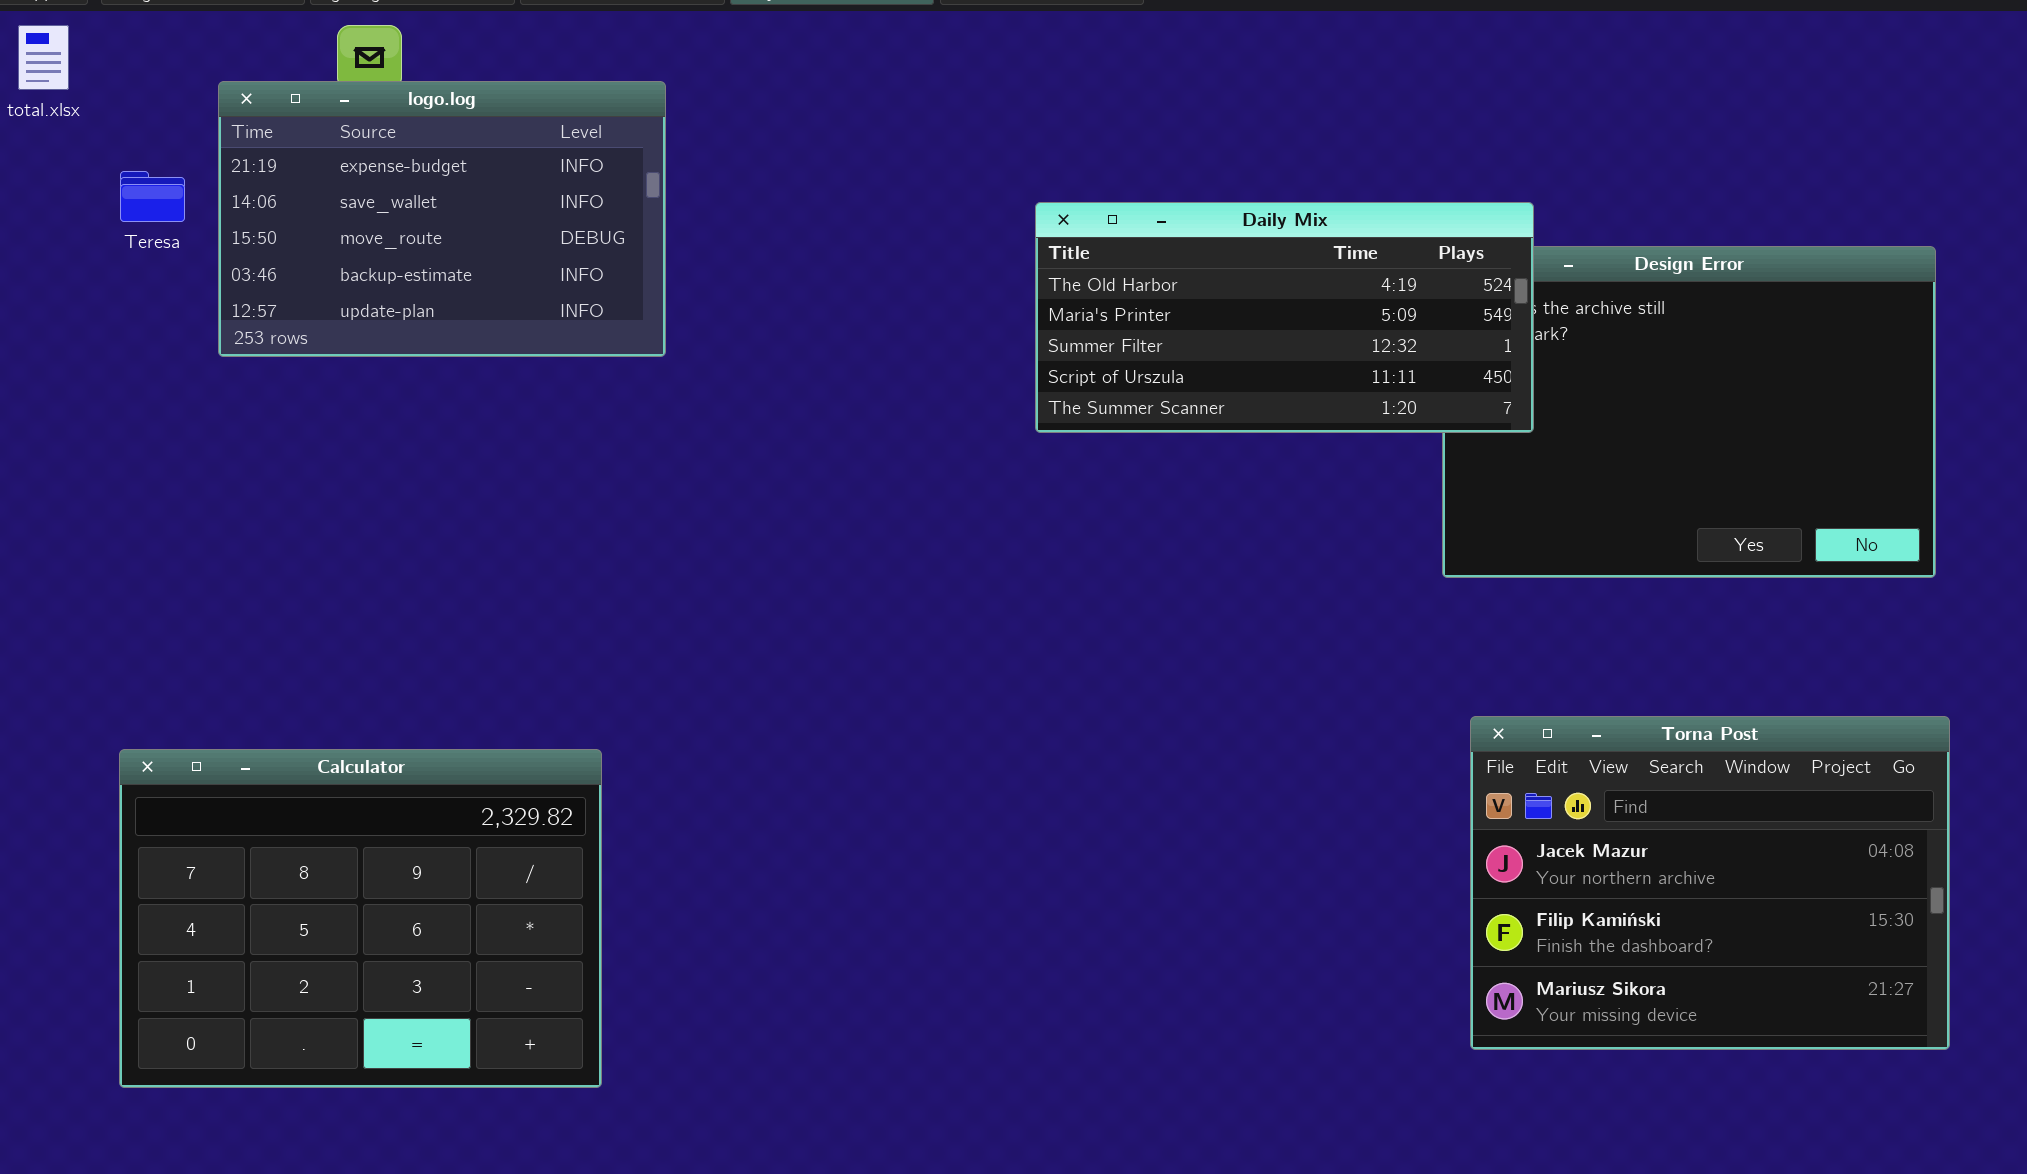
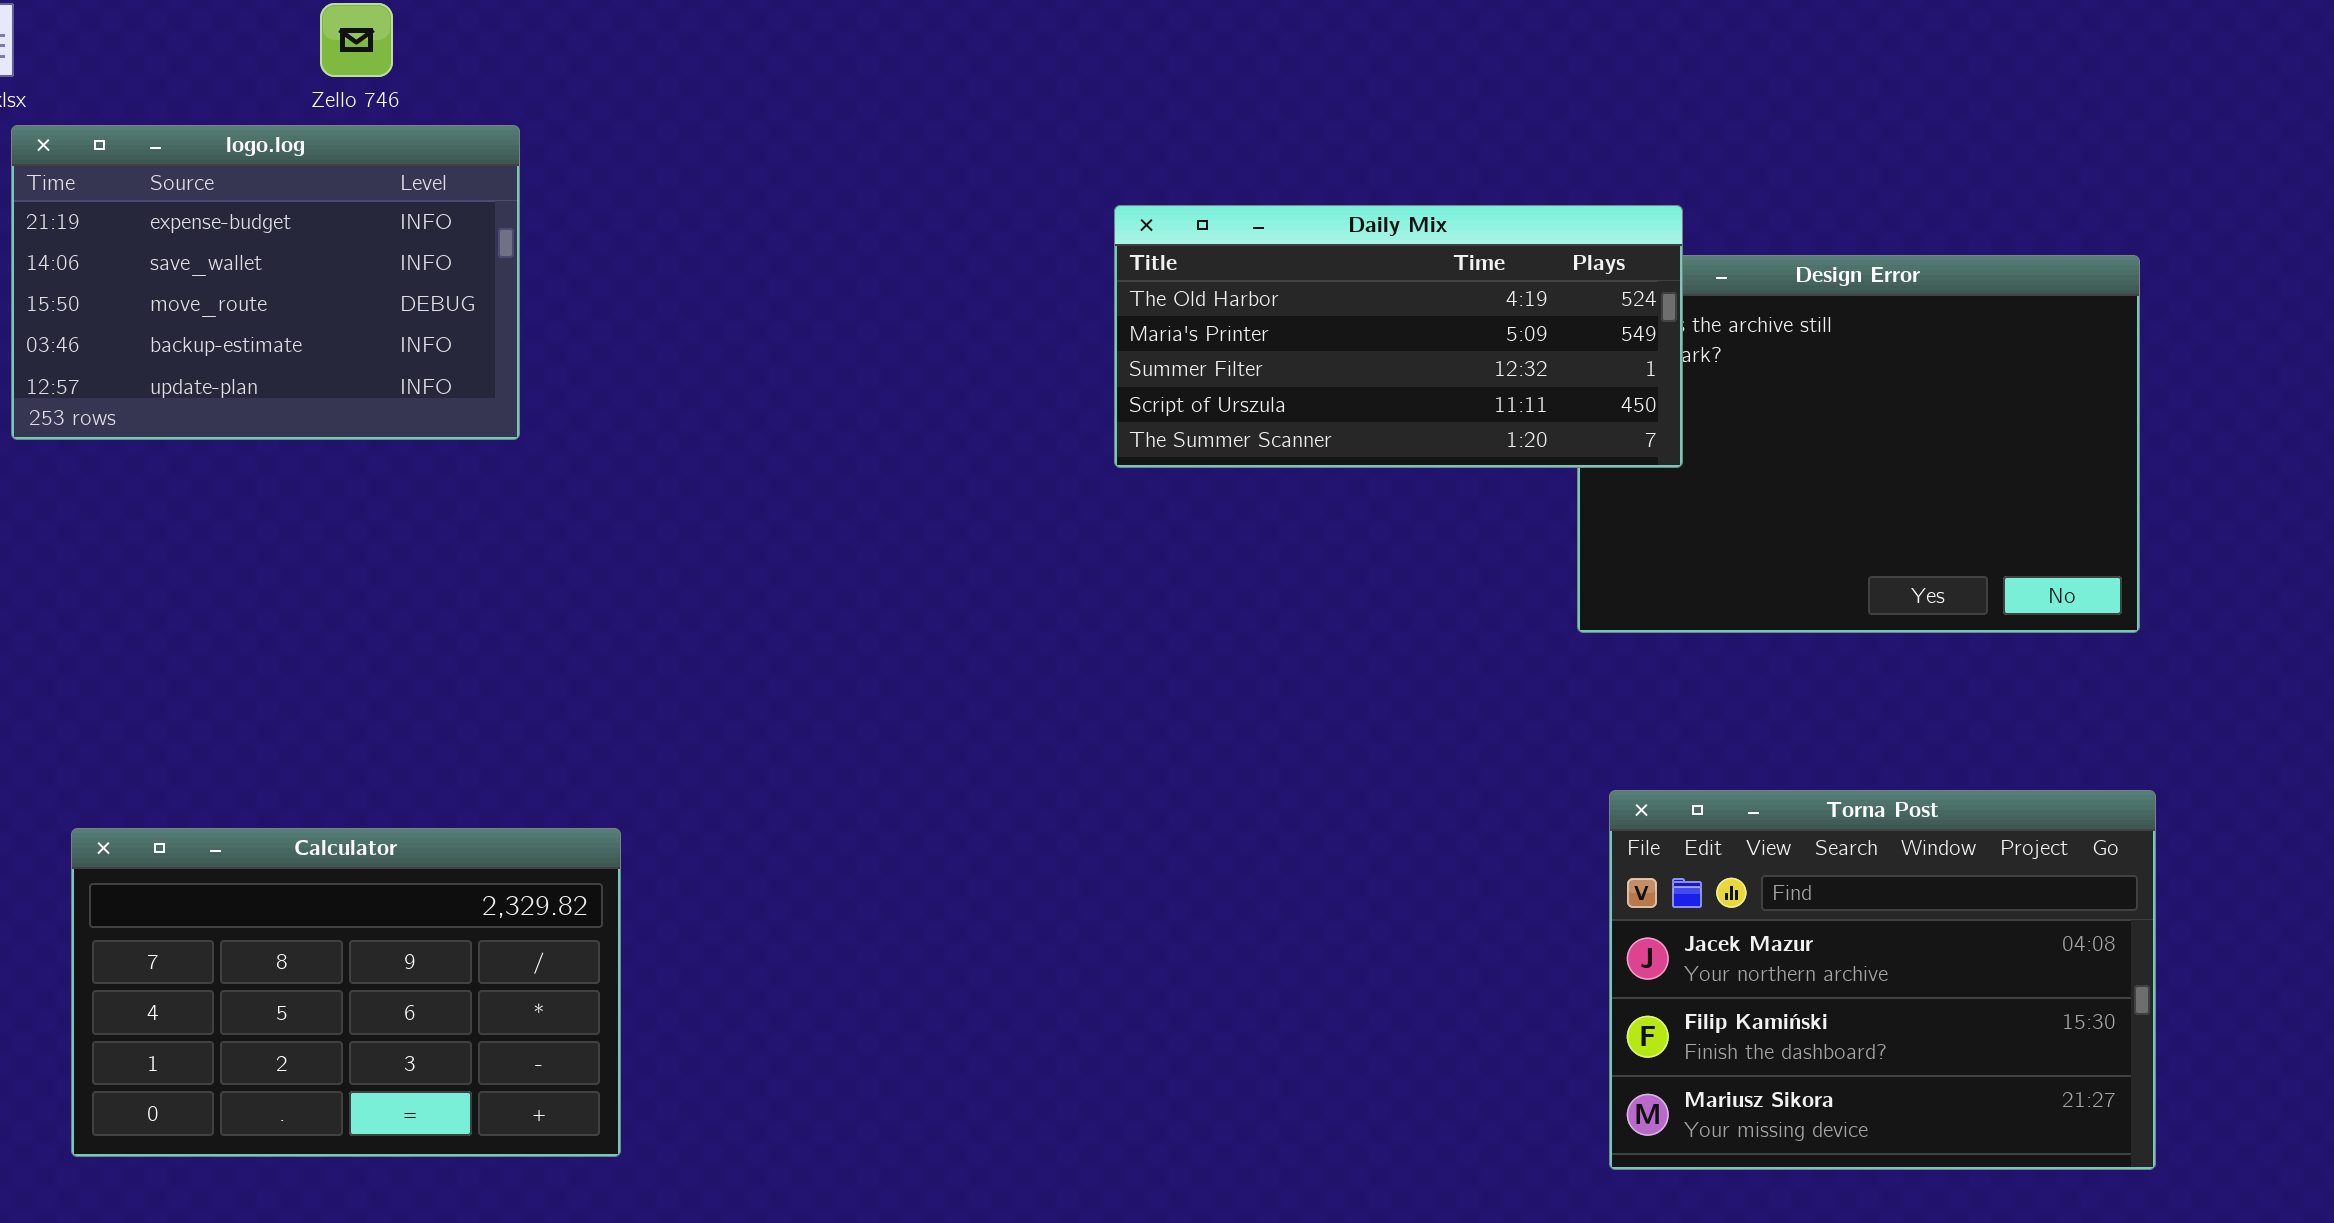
logo.log: [218,81,666,357] -> [11,125,520,440], moved
Calculator: [119,749,602,1088] -> [71,828,621,1157], resized

